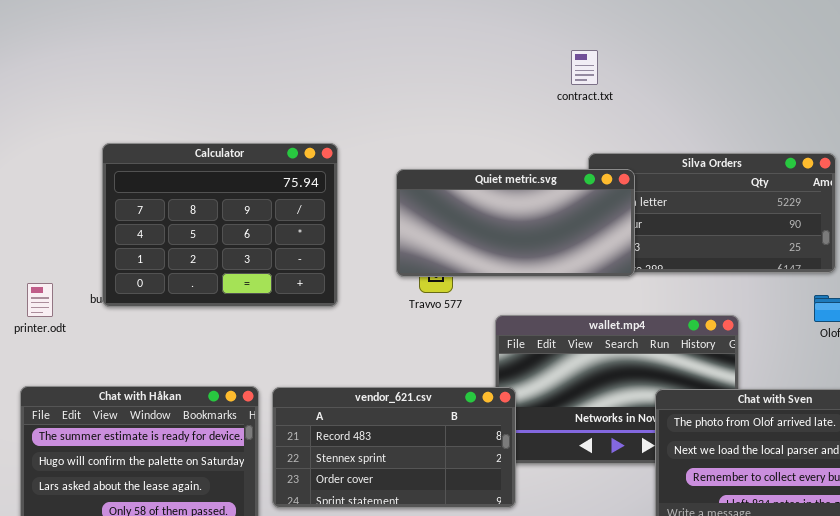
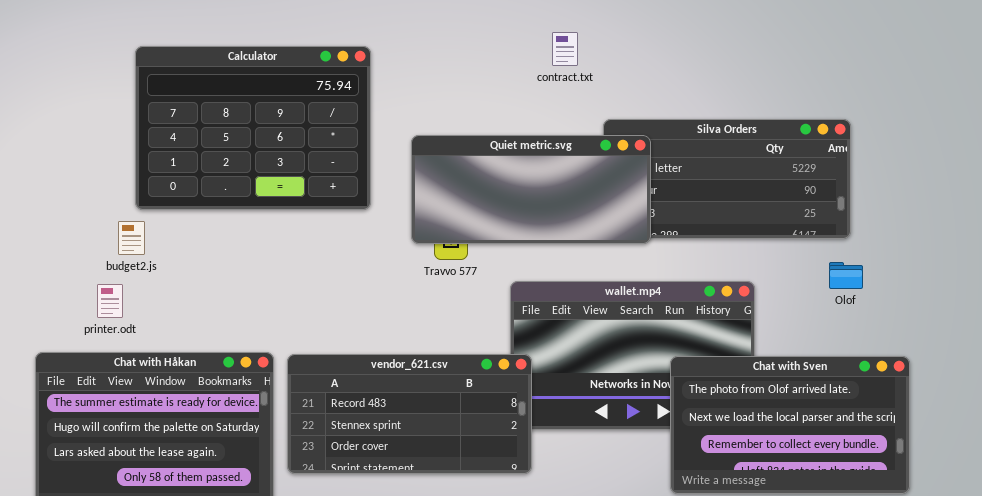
contract.txt: [571,50,598,85] -> [552,32,578,66], moved
Calculator: [102,143,338,307] -> [135,46,371,210], moved
printer.odt: [27,283,53,317] -> [97,284,123,318], moved

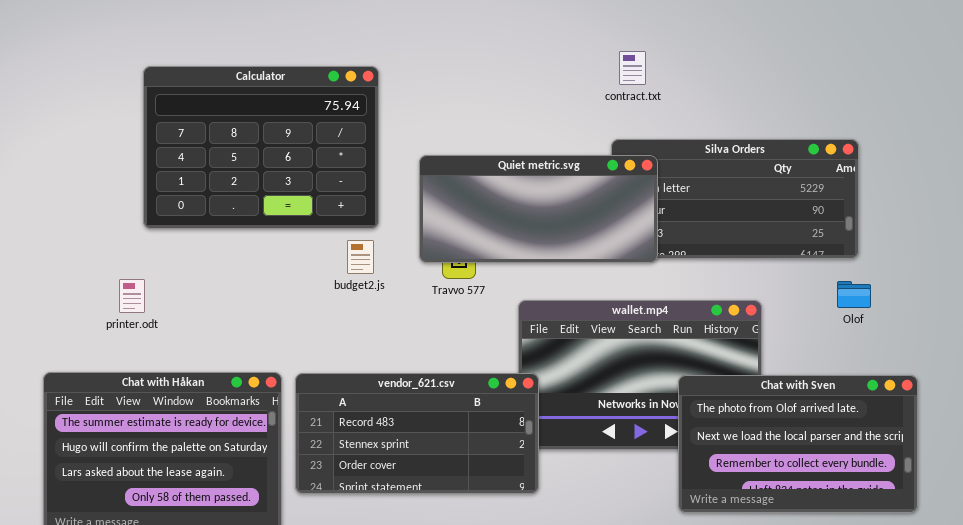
contract.txt: [552,32,578,66] -> [619,51,646,85], moved
budget2.js: [118,221,145,255] -> [347,240,374,274], moved
printer.odt: [97,284,123,318] -> [119,279,145,313], moved

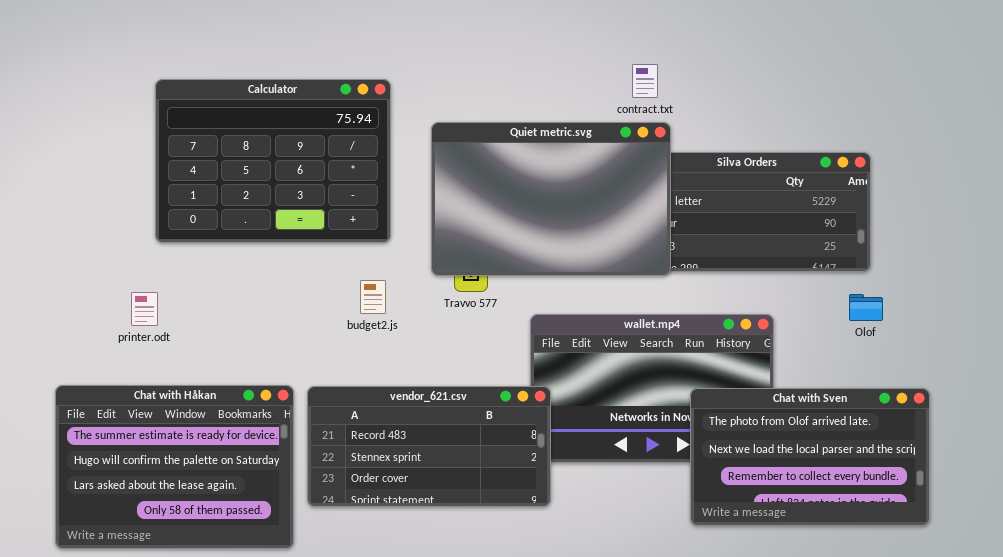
Quiet metric.svg: [419,155,658,263] -> [431,122,671,276], resized
budget2.js: [347,240,374,274] -> [360,280,386,314], moved

